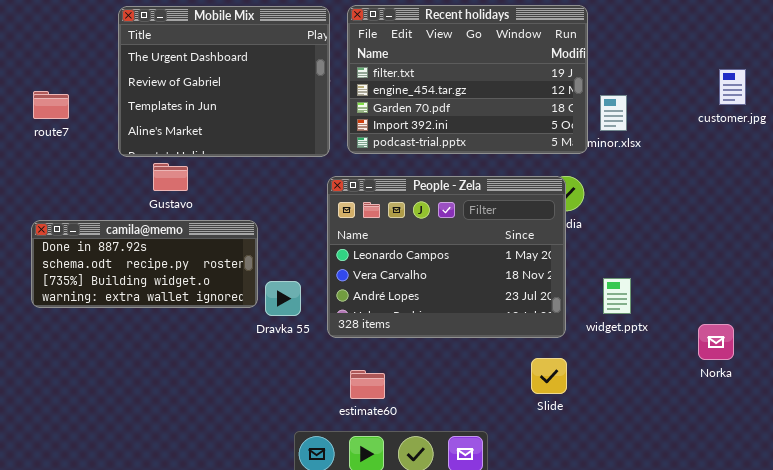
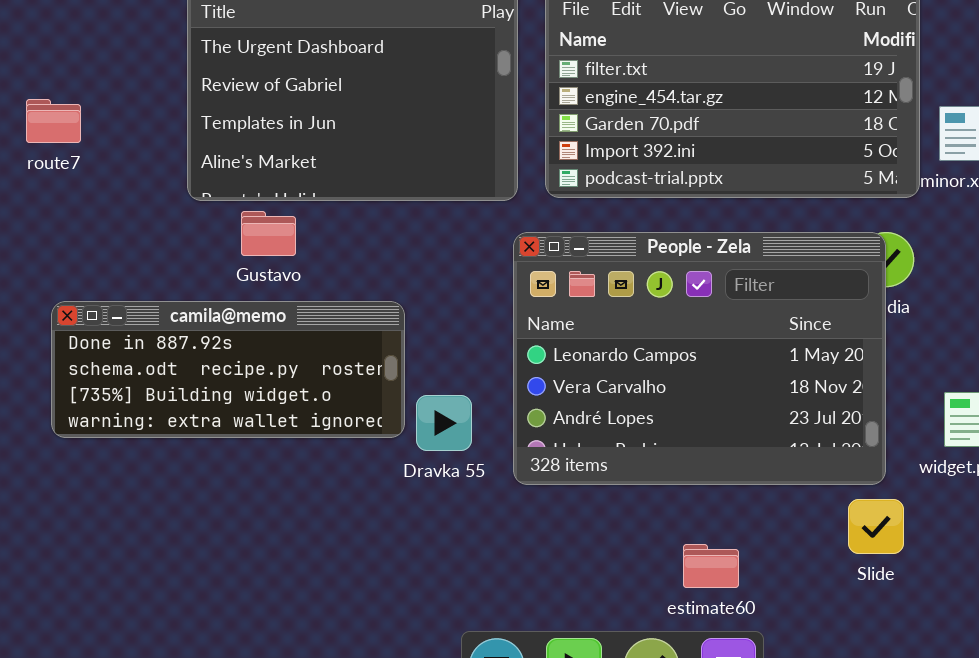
route7: [33,91,69,119] -> [26,99,81,143], moved
Slide: [531,358,567,394] -> [848,499,904,554], moved
estimate60: [350,370,385,399] -> [683,544,739,588], moved

